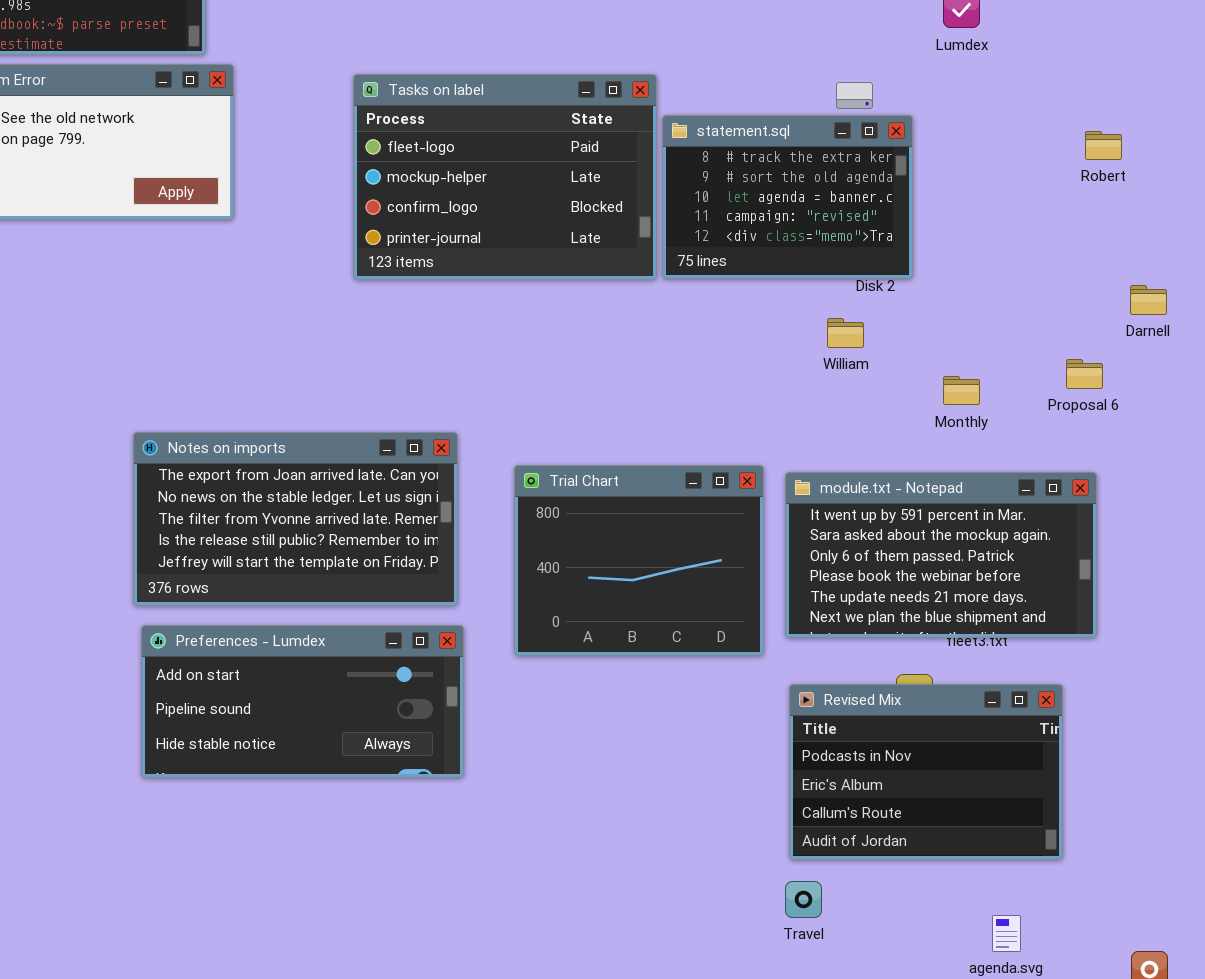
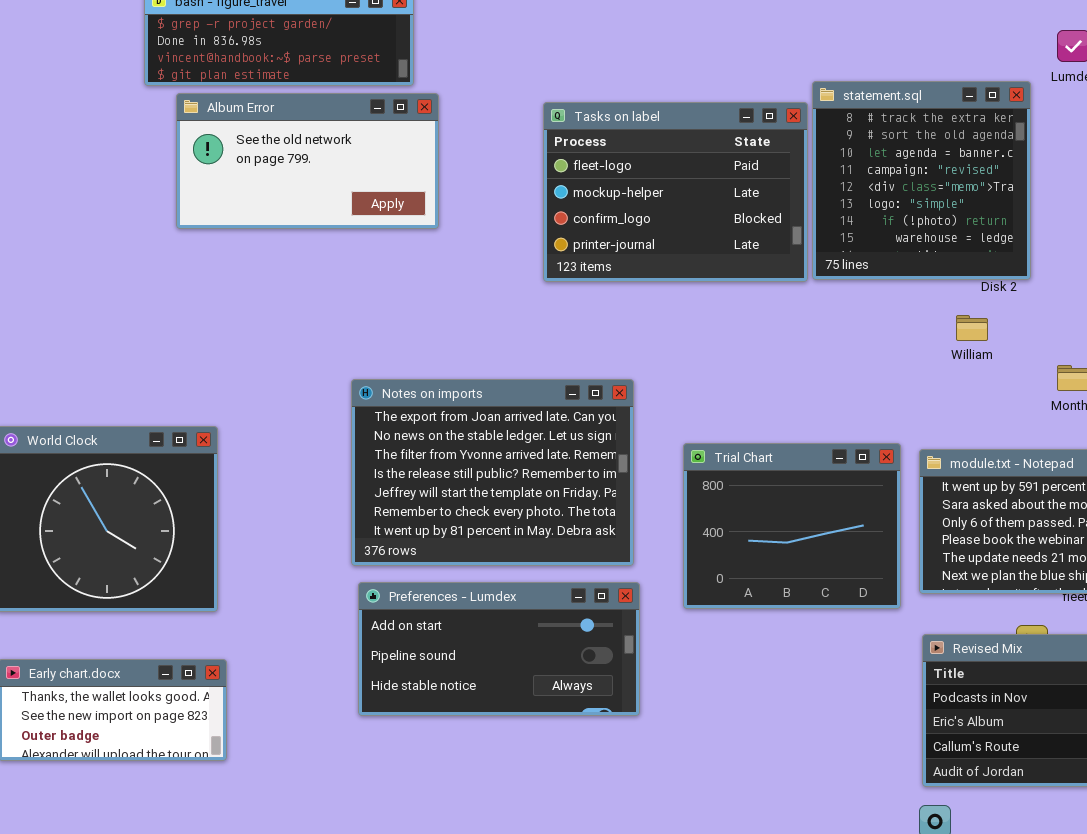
statement.sql: [662,115,913,279] -> [812,81,1031,280], resized
Notes on imports: [133,432,458,606] -> [351,379,634,566], resized

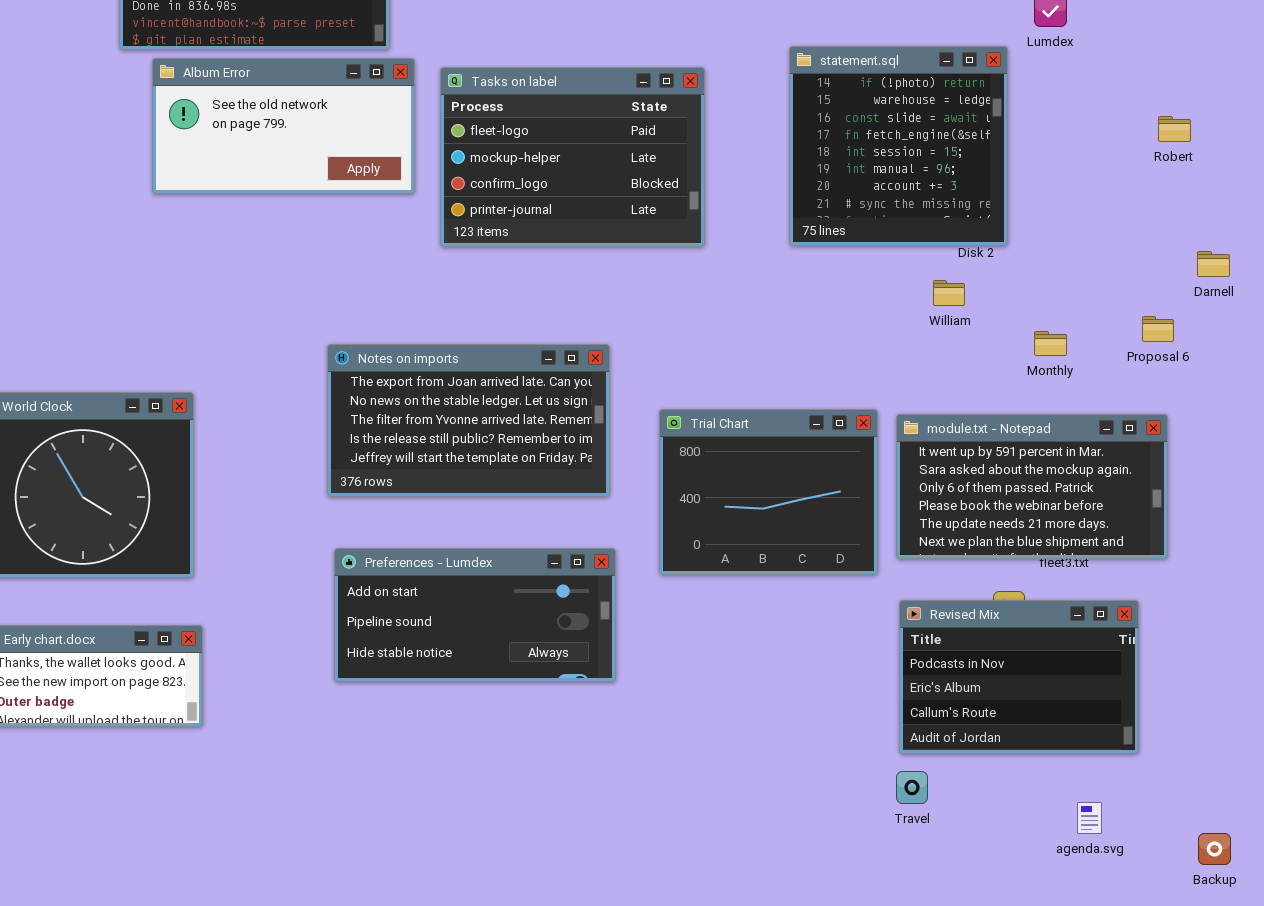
statement.sql: [812,81,1031,280] -> [789,46,1008,246], scrolled down 6 rows
Tasks on label: [543,102,808,282] -> [440,67,705,247], moved
Notes on imports: [351,379,634,566] -> [327,344,610,497], resized

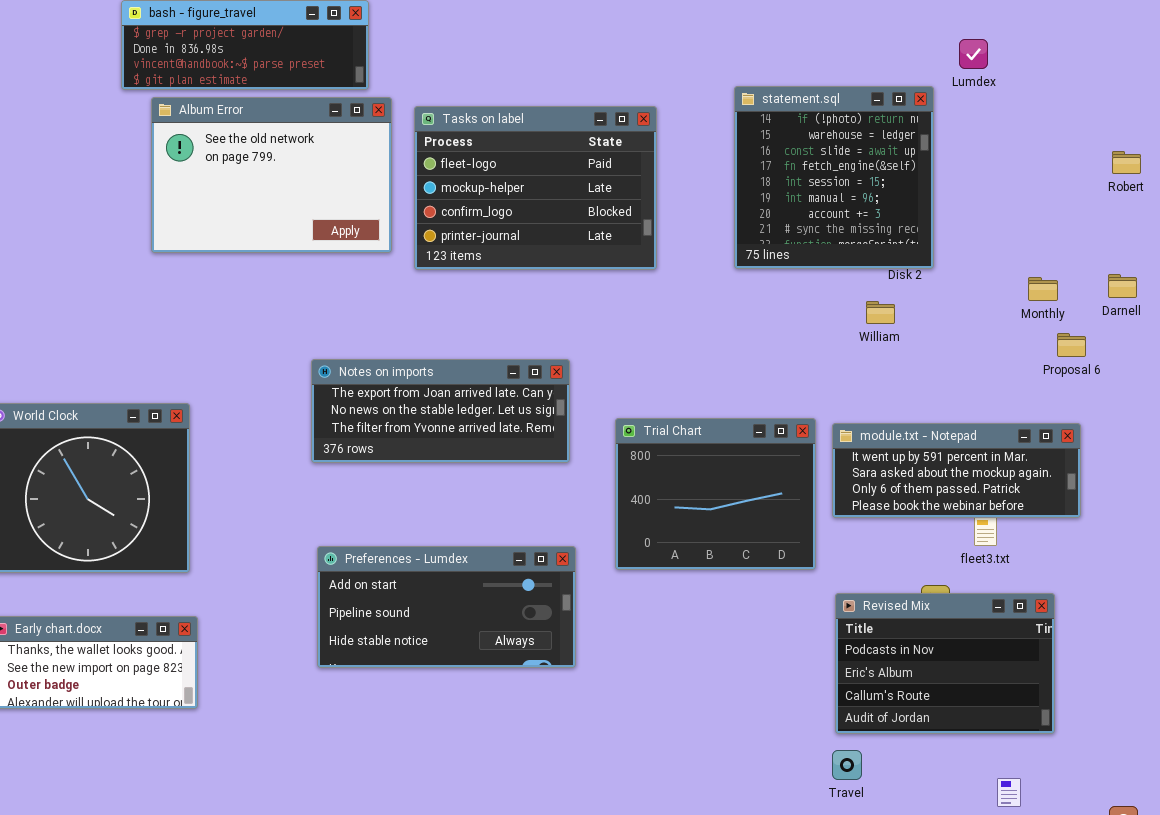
Album Error: [152,58,415,194] -> [151,97,392,253], resized
Robert: [1158,116,1191,142] -> [1112,151,1141,174], moved
Monthly: [1034,331,1067,356] -> [1028,277,1058,301], moved
Notes on imports: [327,344,610,497] -> [311,359,570,463], resized
module.txt - Notepad: [896,414,1168,559] -> [832,423,1081,518], resized

